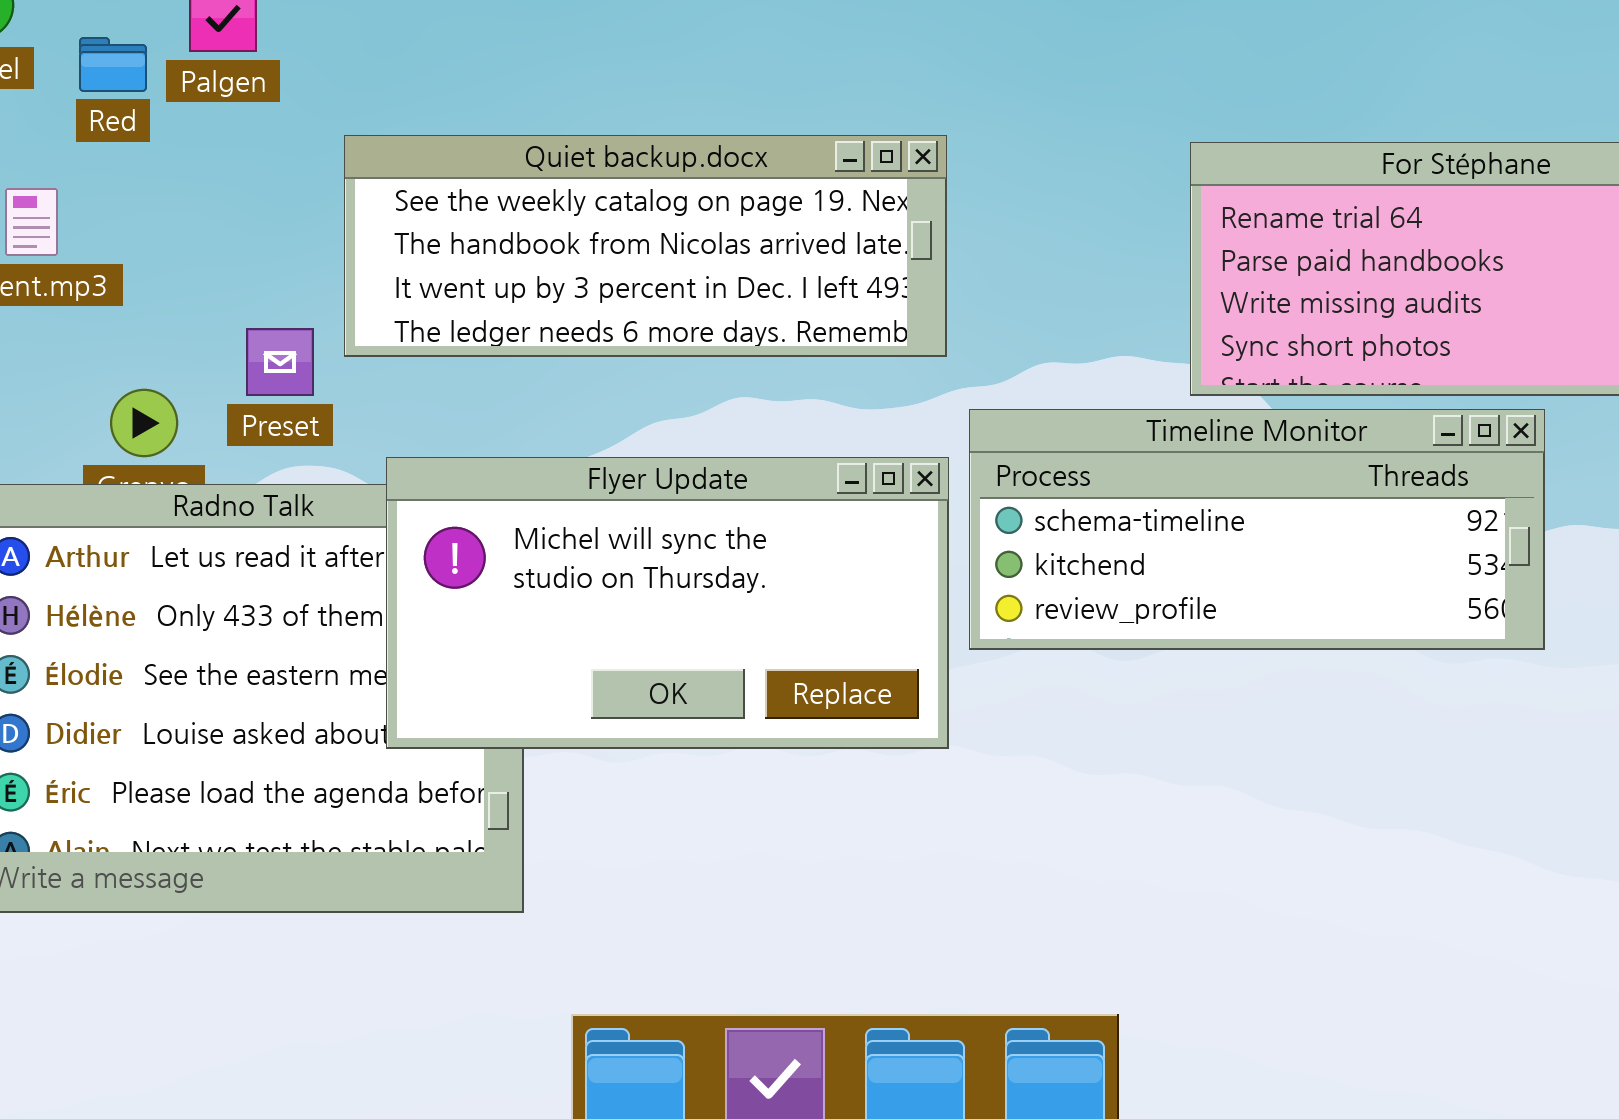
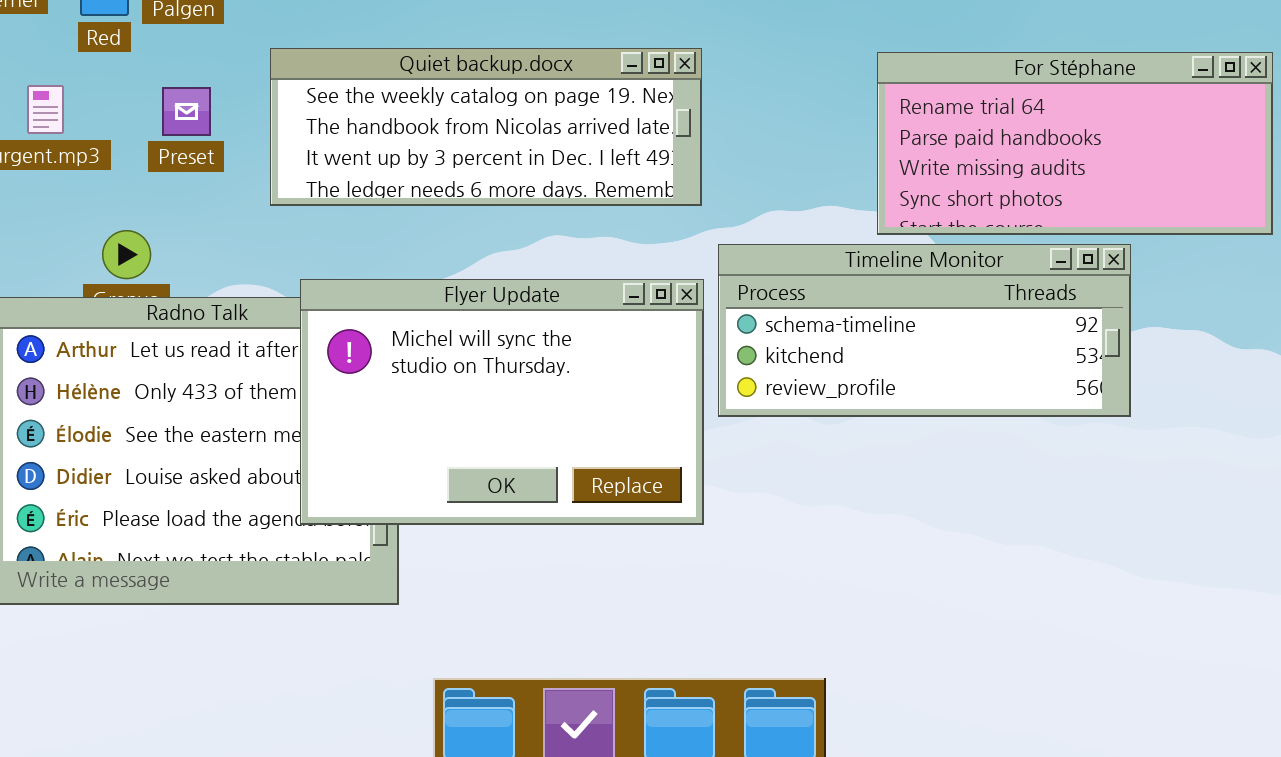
Preset: [246,328,314,396] -> [162,87,211,136], moved
Flyer Update: [386,457,949,749] -> [300,279,704,525], resized

